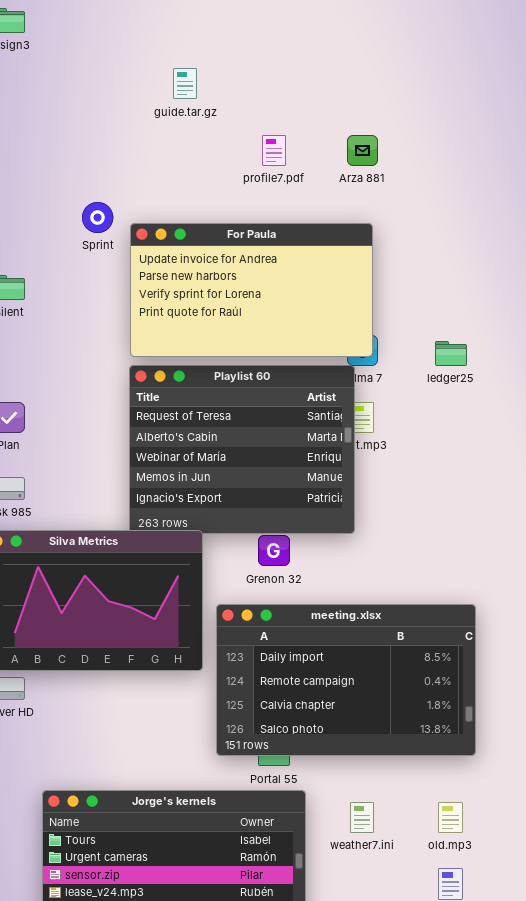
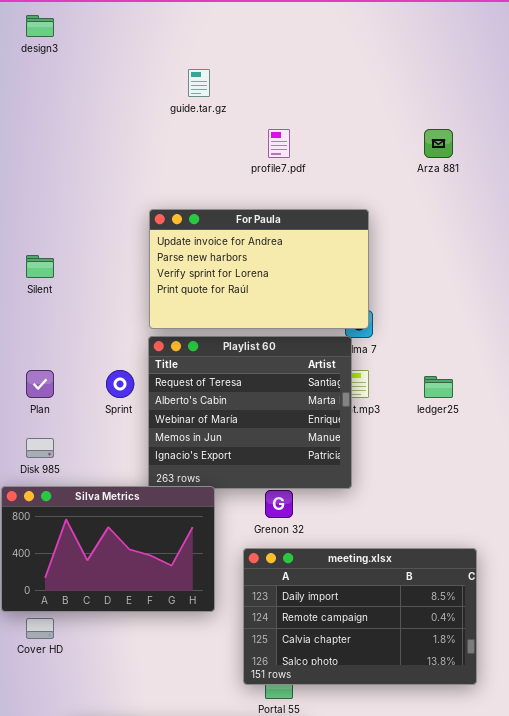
Arza 881: [347,135,378,166] -> [424,129,453,158], moved
Sprint: [82,202,113,233] -> [106,370,134,398], moved
ledger25: [435,341,467,366] -> [424,376,453,398], moved
meeting.xlsx: [216,604,476,756] -> [243,548,477,685], moved

